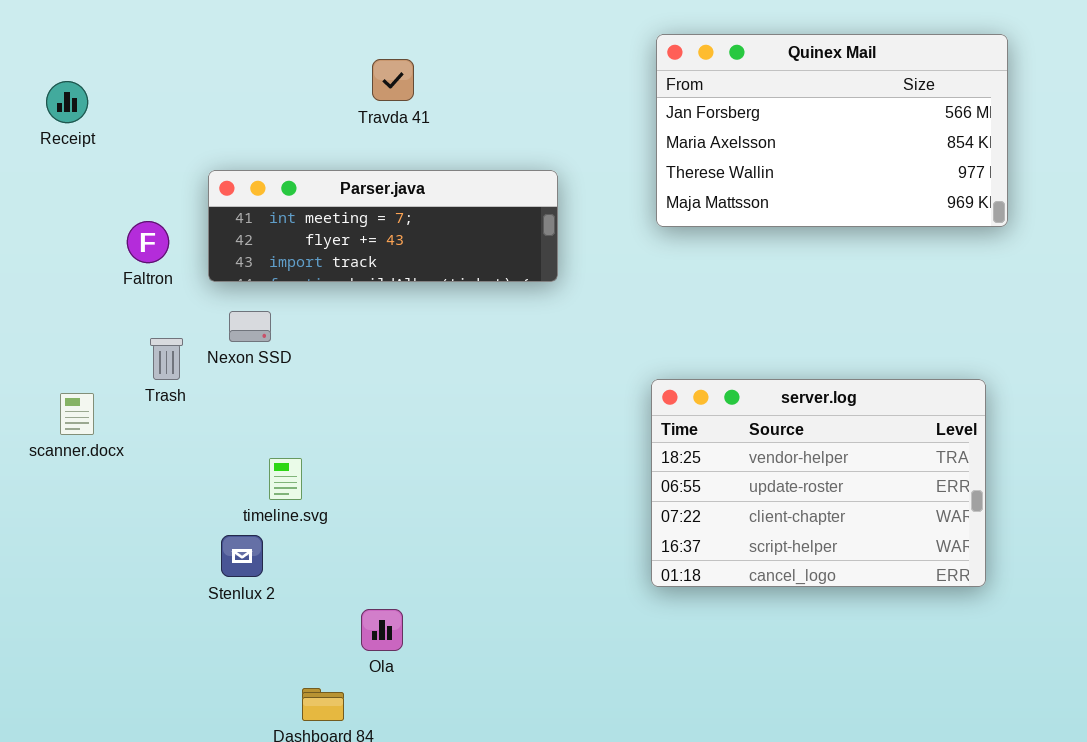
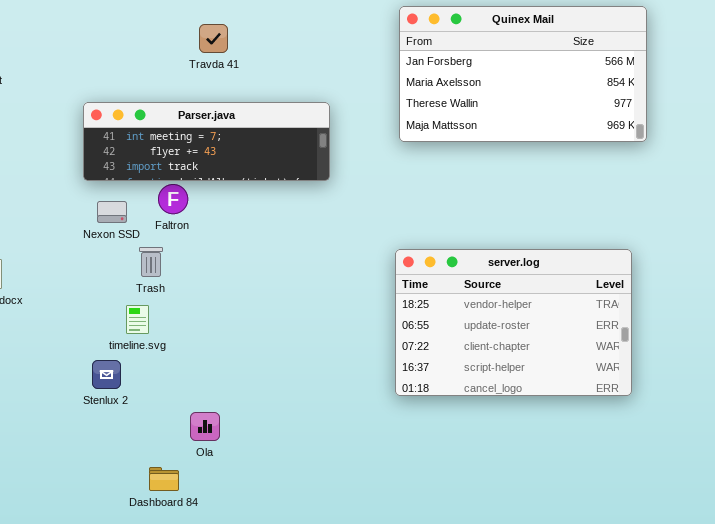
Faltron: [127,221,169,263] -> [158,184,188,214], moved
Trash: [150,338,183,380] -> [139,247,163,277], moved

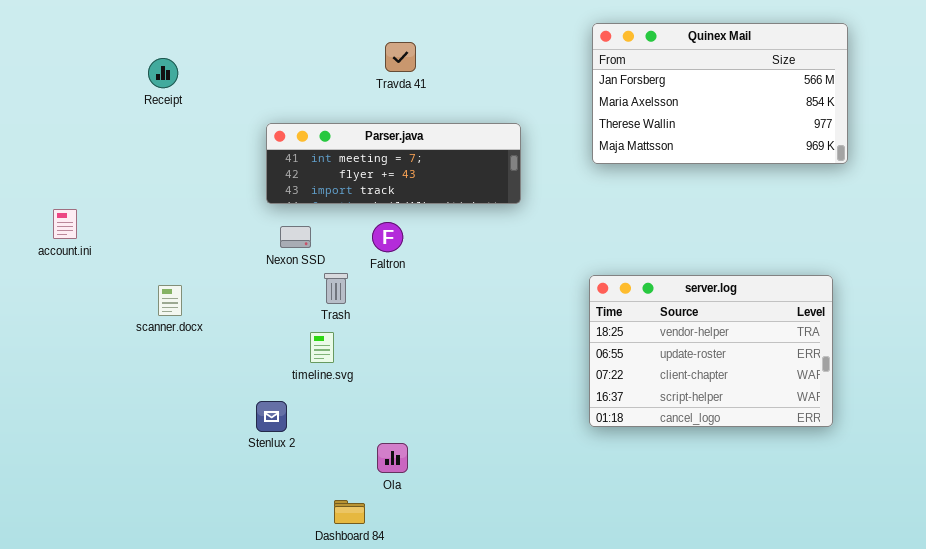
Faltron: [158,184,188,214] -> [372,222,403,252], moved
Stenlux 2: [92,360,121,389] -> [256,401,287,432], moved

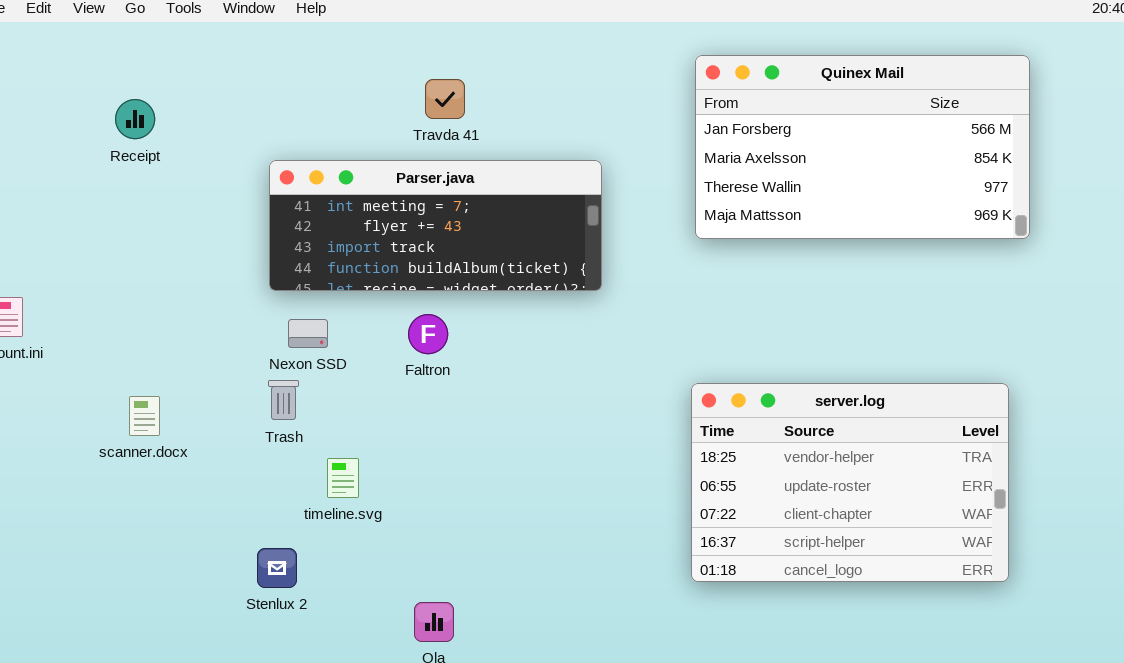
Parser.java: [266,123,521,204] -> [269,160,602,291], resized
Trash: [324,273,348,304] -> [268,380,299,420], moved

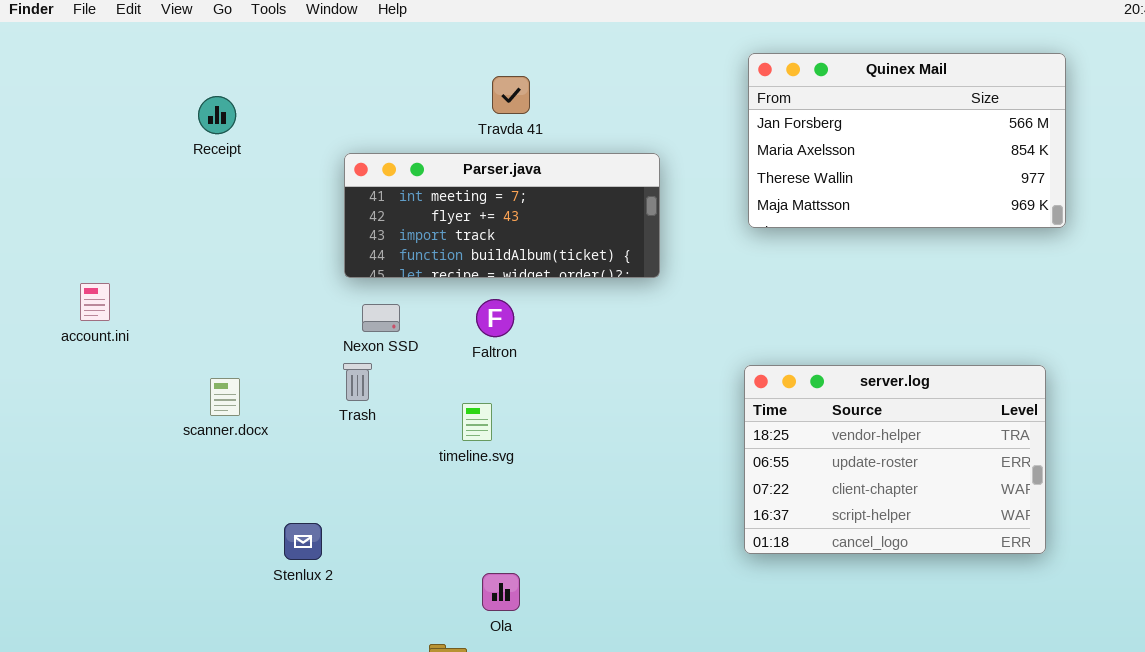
timeline.svg: [327,458,359,498] -> [462,403,492,441], moved
Stenlux 2: [257,548,297,588] -> [284,523,322,560], moved

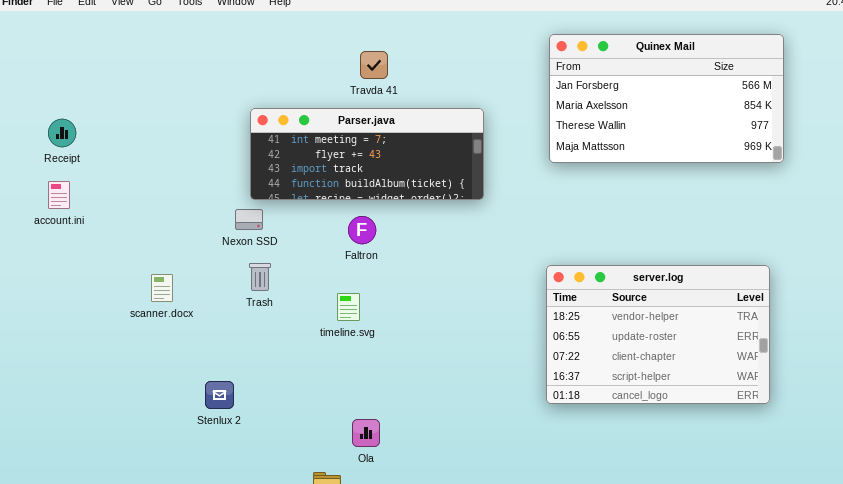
Receipt: [198,96,236,134] -> [48,119,76,147], moved
account.ini: [80,283,110,321] -> [48,181,70,209], moved
Nexon SSD: [362,304,400,332] -> [235,209,263,230], moved

